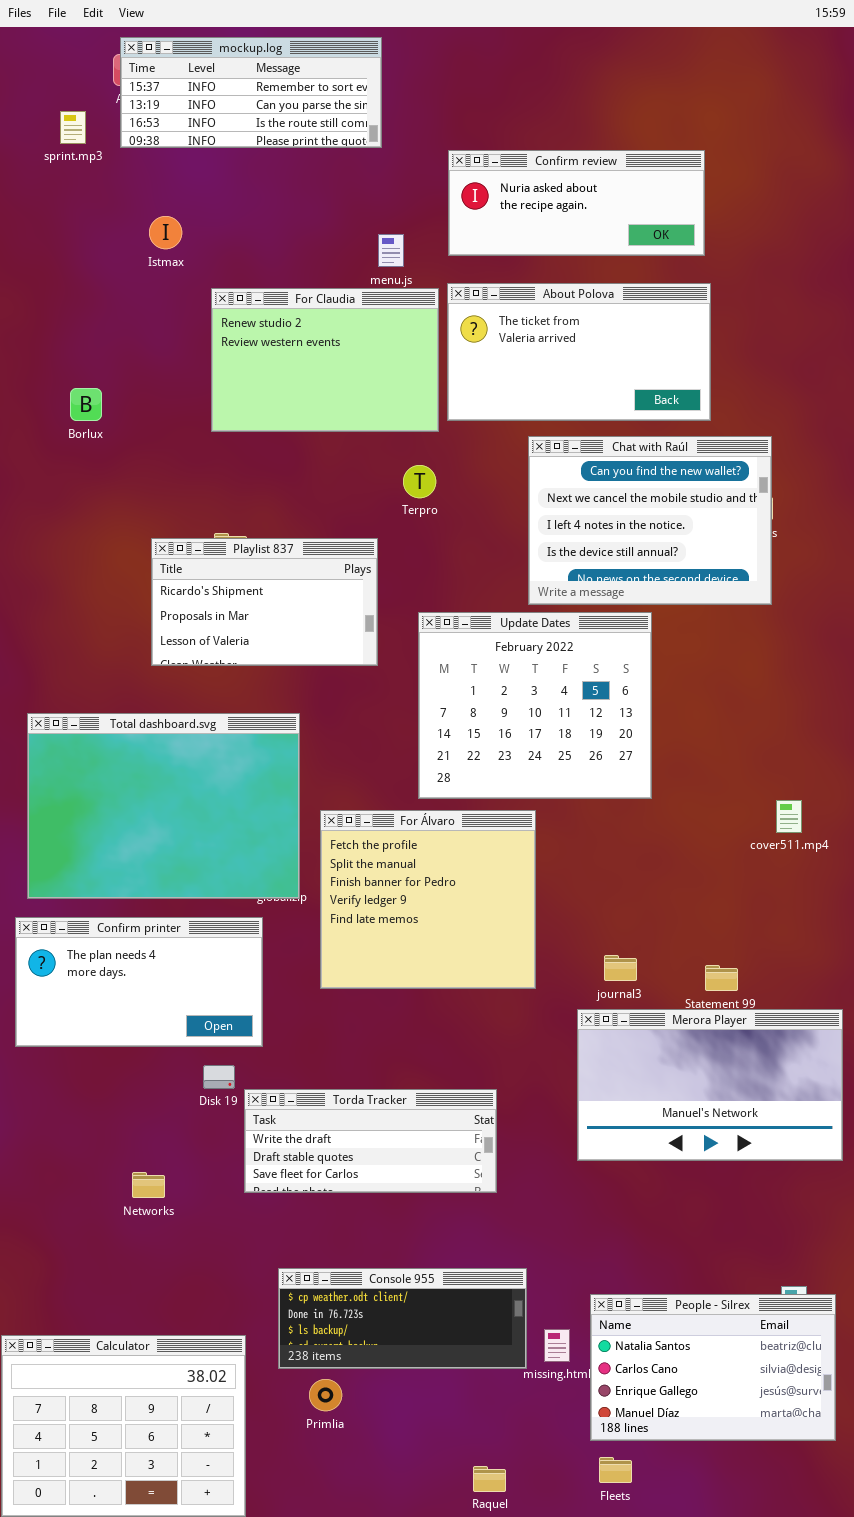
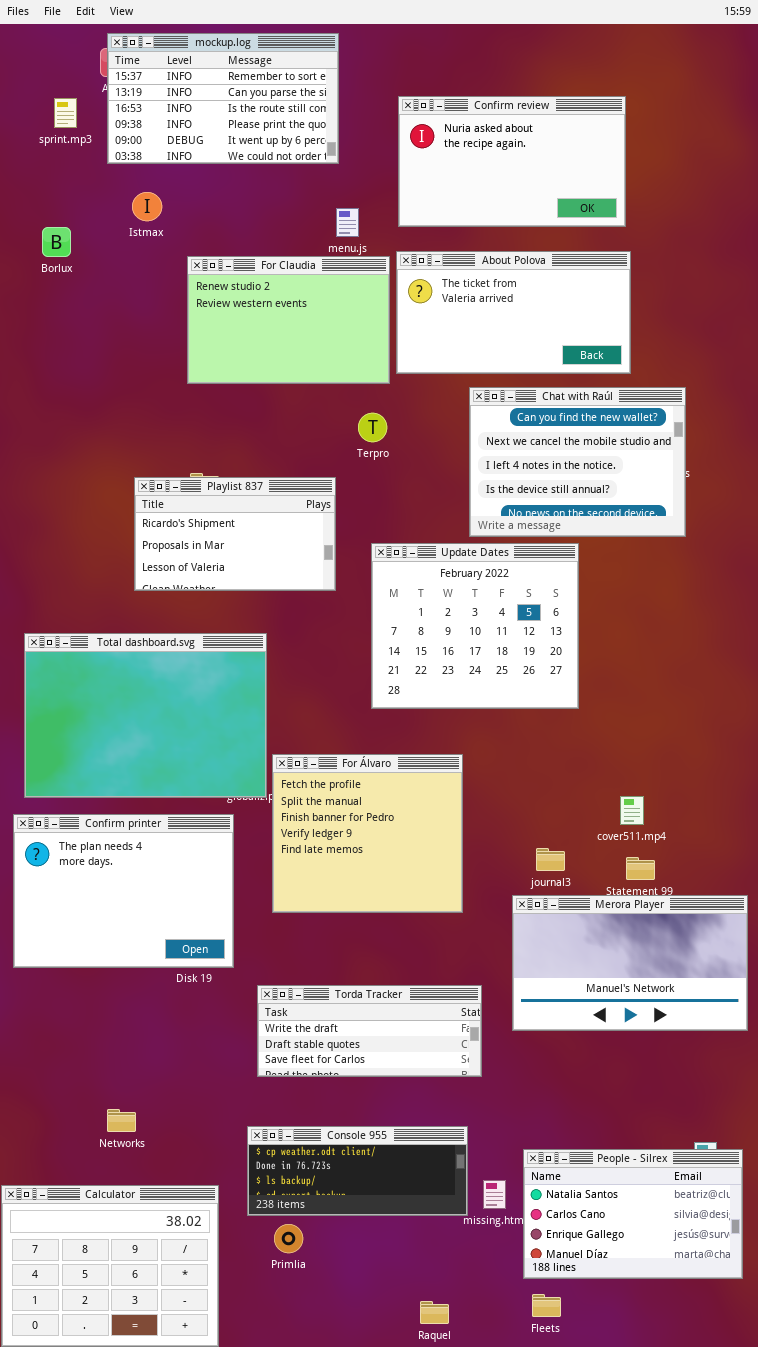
mockup.log: [120,37,382,148] -> [107,33,339,164], resized
Confirm review: [448,150,705,256] -> [398,96,626,227], resized
Borlux: [70,388,102,421] -> [42,227,71,257], moved
cover511.mp4: [776,800,802,833] -> [620,796,644,825], moved
For Álvaro: [320,810,536,989] -> [272,754,463,913], moved
Confirm printer: [15,917,263,1047] -> [13,814,234,968], resized
Torda Tracker: [244,1089,497,1193] -> [257,985,482,1077], moved
Networks: [132,1172,165,1198] -> [107,1109,136,1132], moved

